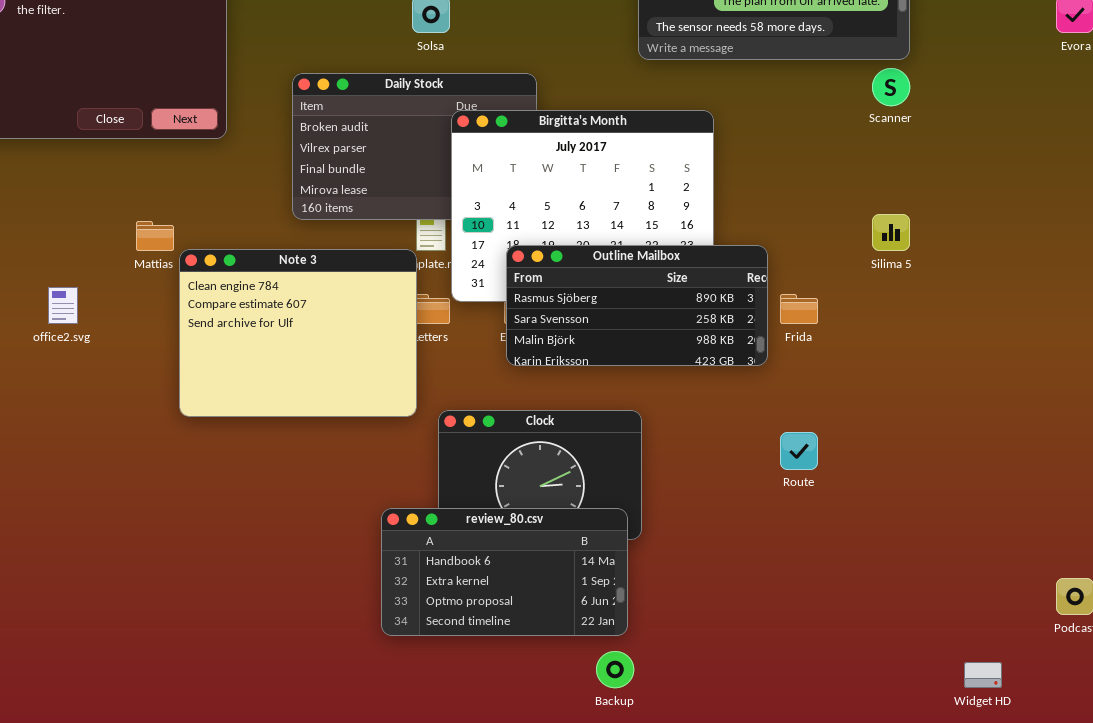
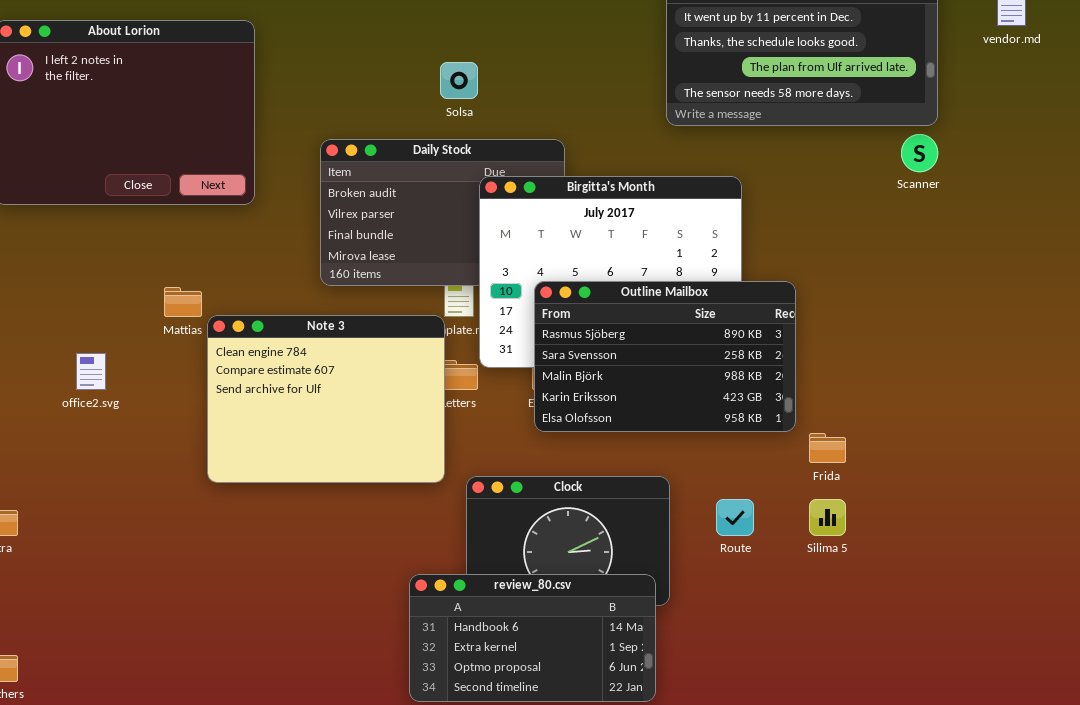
Silima 5: [872,214,910,251] -> [809,499,846,536], moved
Outline Mailbox: [506,245,768,366] -> [534,281,796,432], resized
Frida: [780,294,818,324] -> [809,433,846,463], moved
Route: [780,432,818,470] -> [716,499,754,536], moved

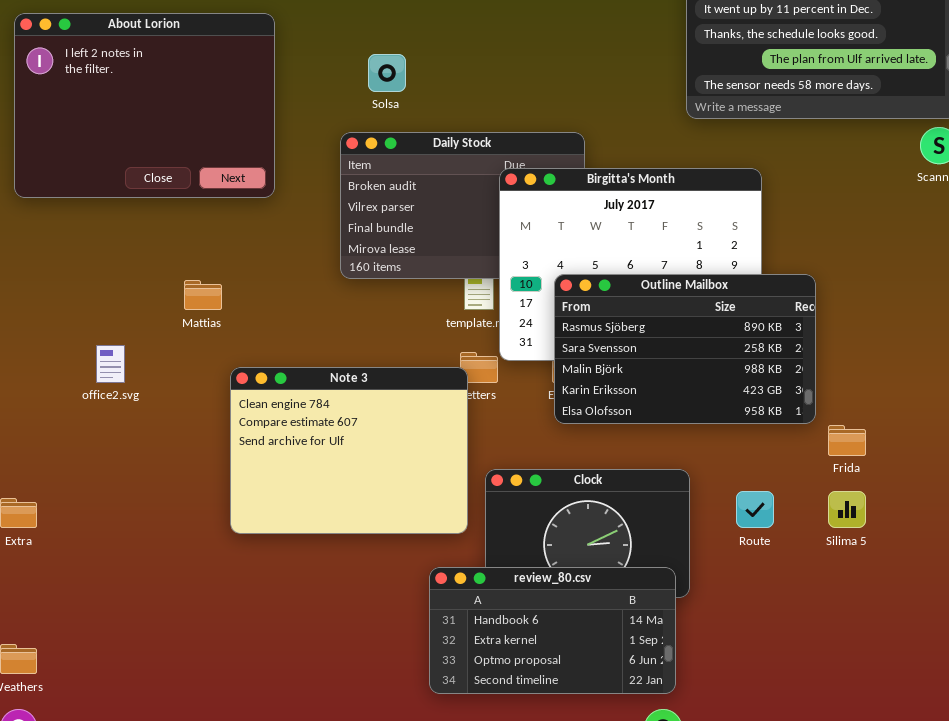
Solsa: [440,62,478,99] -> [368,54,406,92], moved
Note 3: [207,315,445,483] -> [230,367,468,534], moved

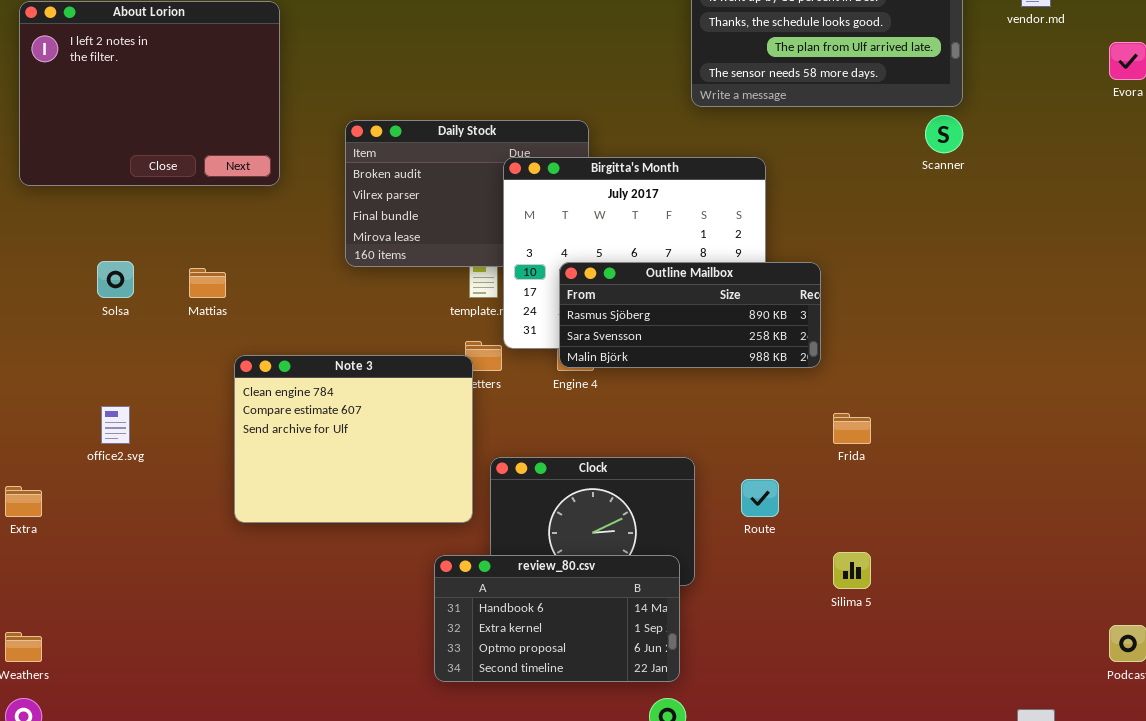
Solsa: [368,54,406,92] -> [97,261,134,298], moved
Outline Mailbox: [554,274,816,424] -> [559,262,821,368], resized
office2.svg: [96,345,125,383] -> [101,406,130,444], moved
Silima 5: [828,491,866,528] -> [833,552,871,589], moved

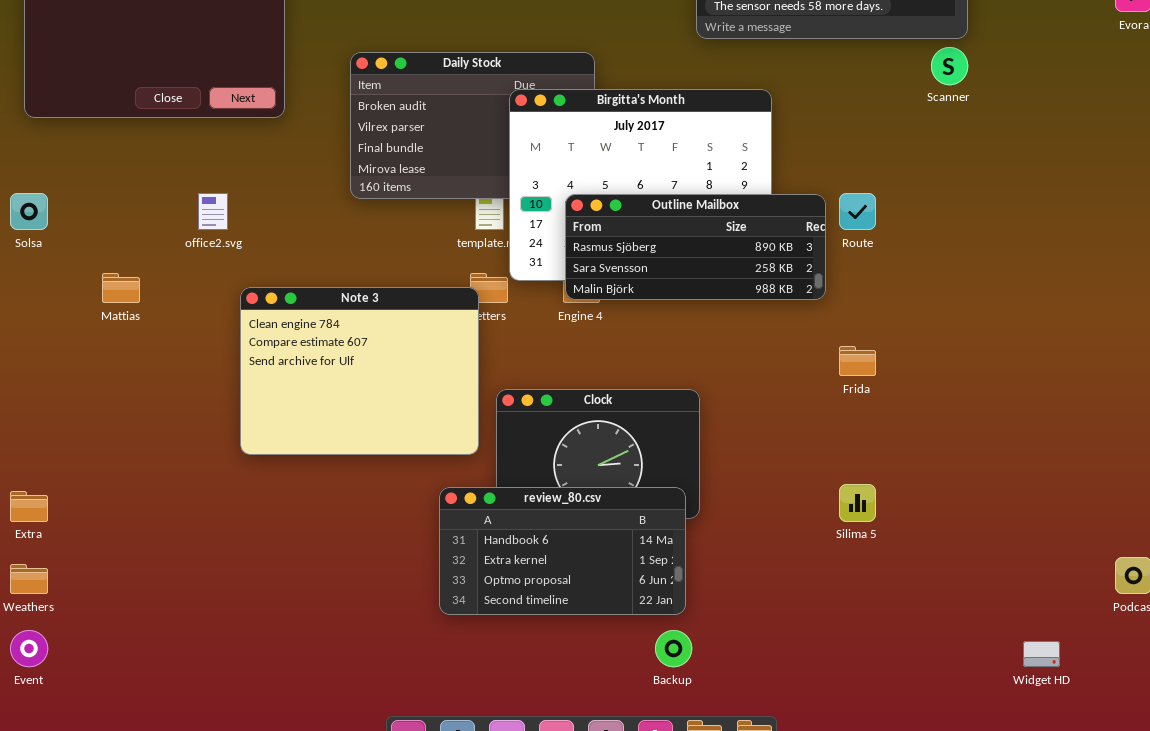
Solsa: [97,261,134,298] -> [10,193,48,230], moved
Mattias: [189,268,226,298] -> [102,273,140,303], moved
office2.svg: [101,406,130,444] -> [198,193,228,230], moved
Route: [741,479,779,517] -> [839,193,876,230], moved
Extra: [5,486,42,517] -> [10,491,48,522], moved

